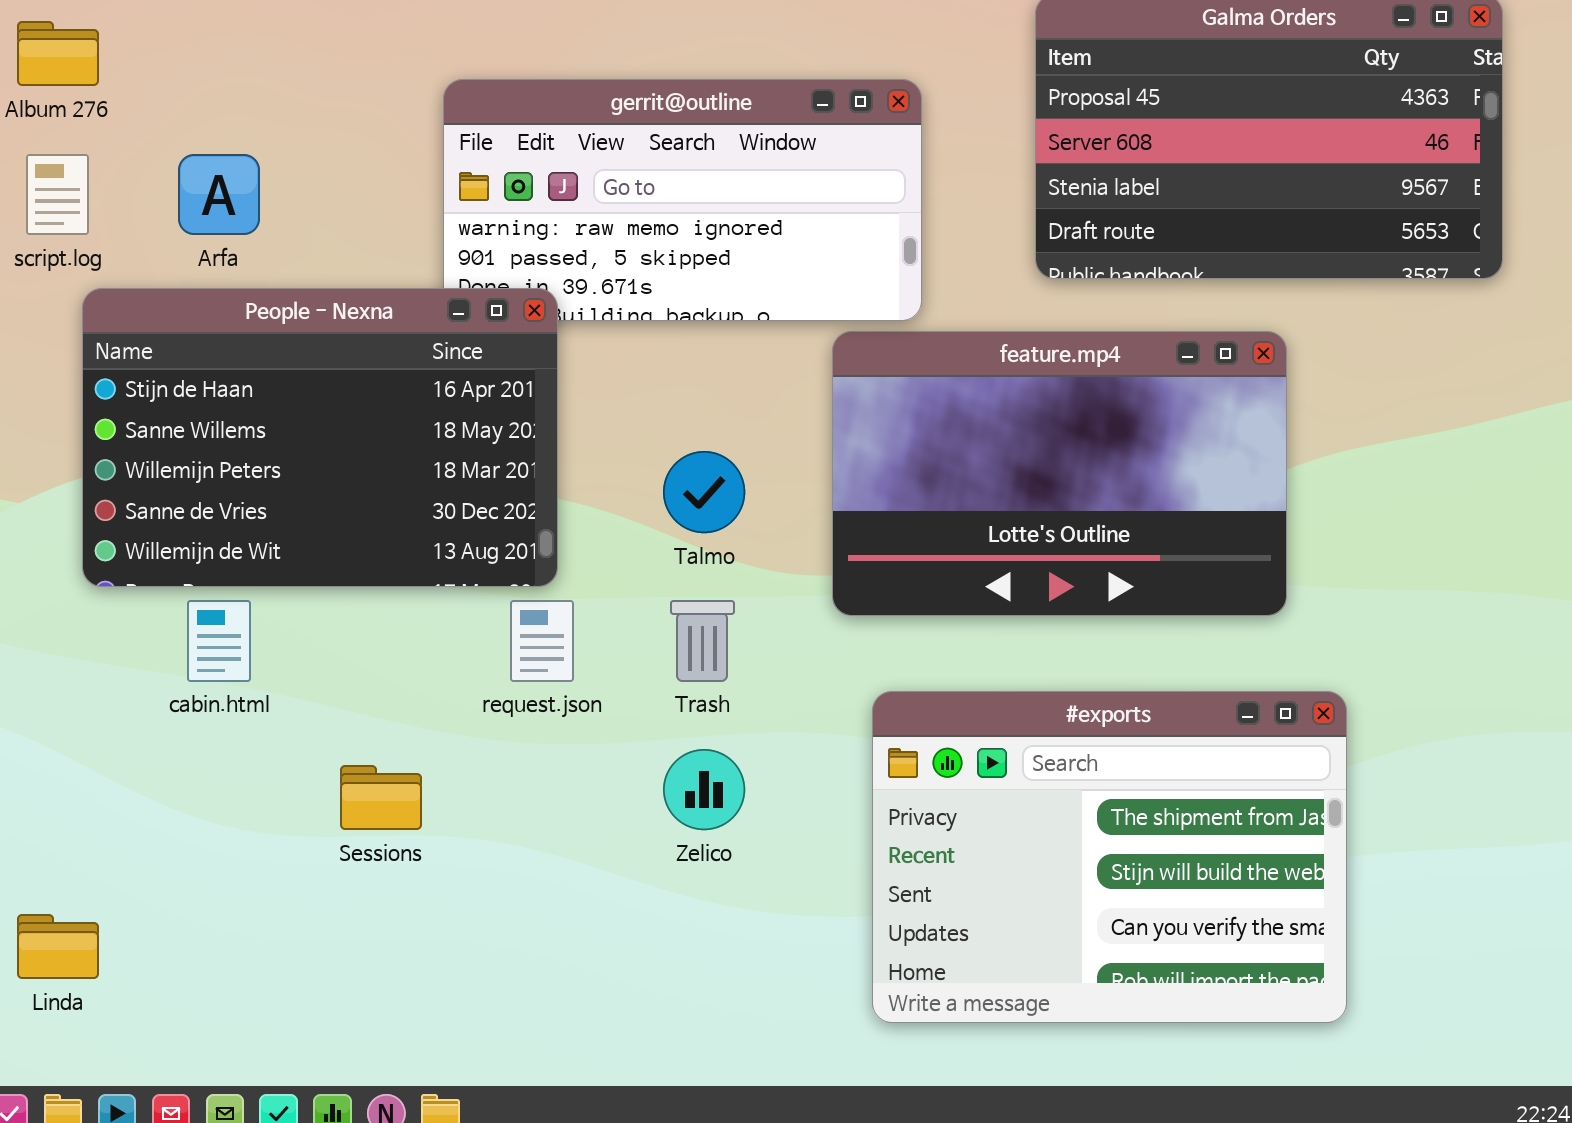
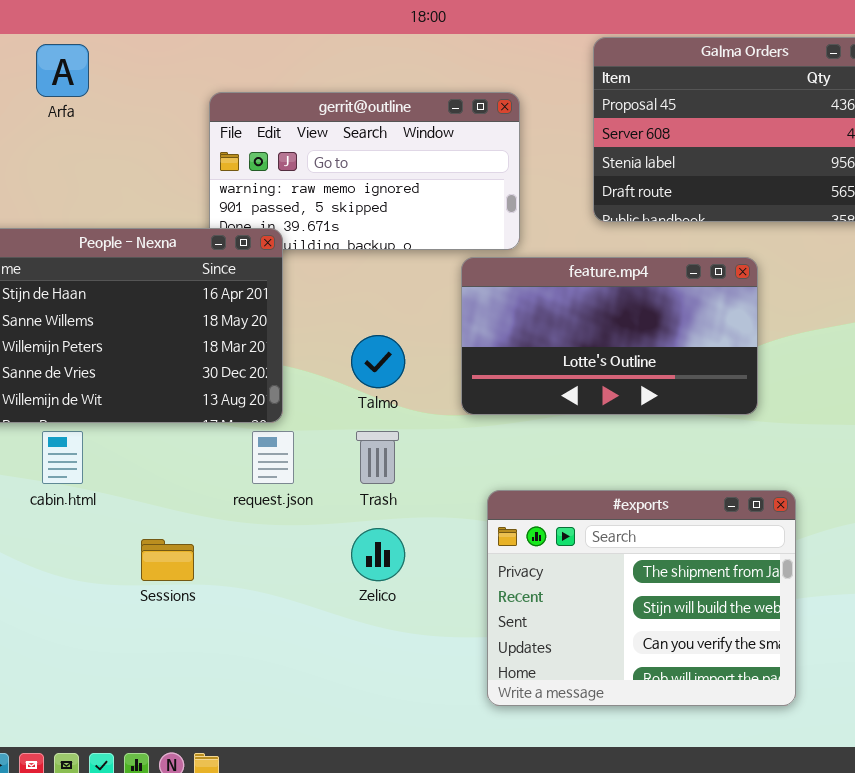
Arfa: [178,154,260,235] -> [36,44,89,97], moved
feature.mp4: [832,331,1287,616] -> [461,257,758,415], resized

